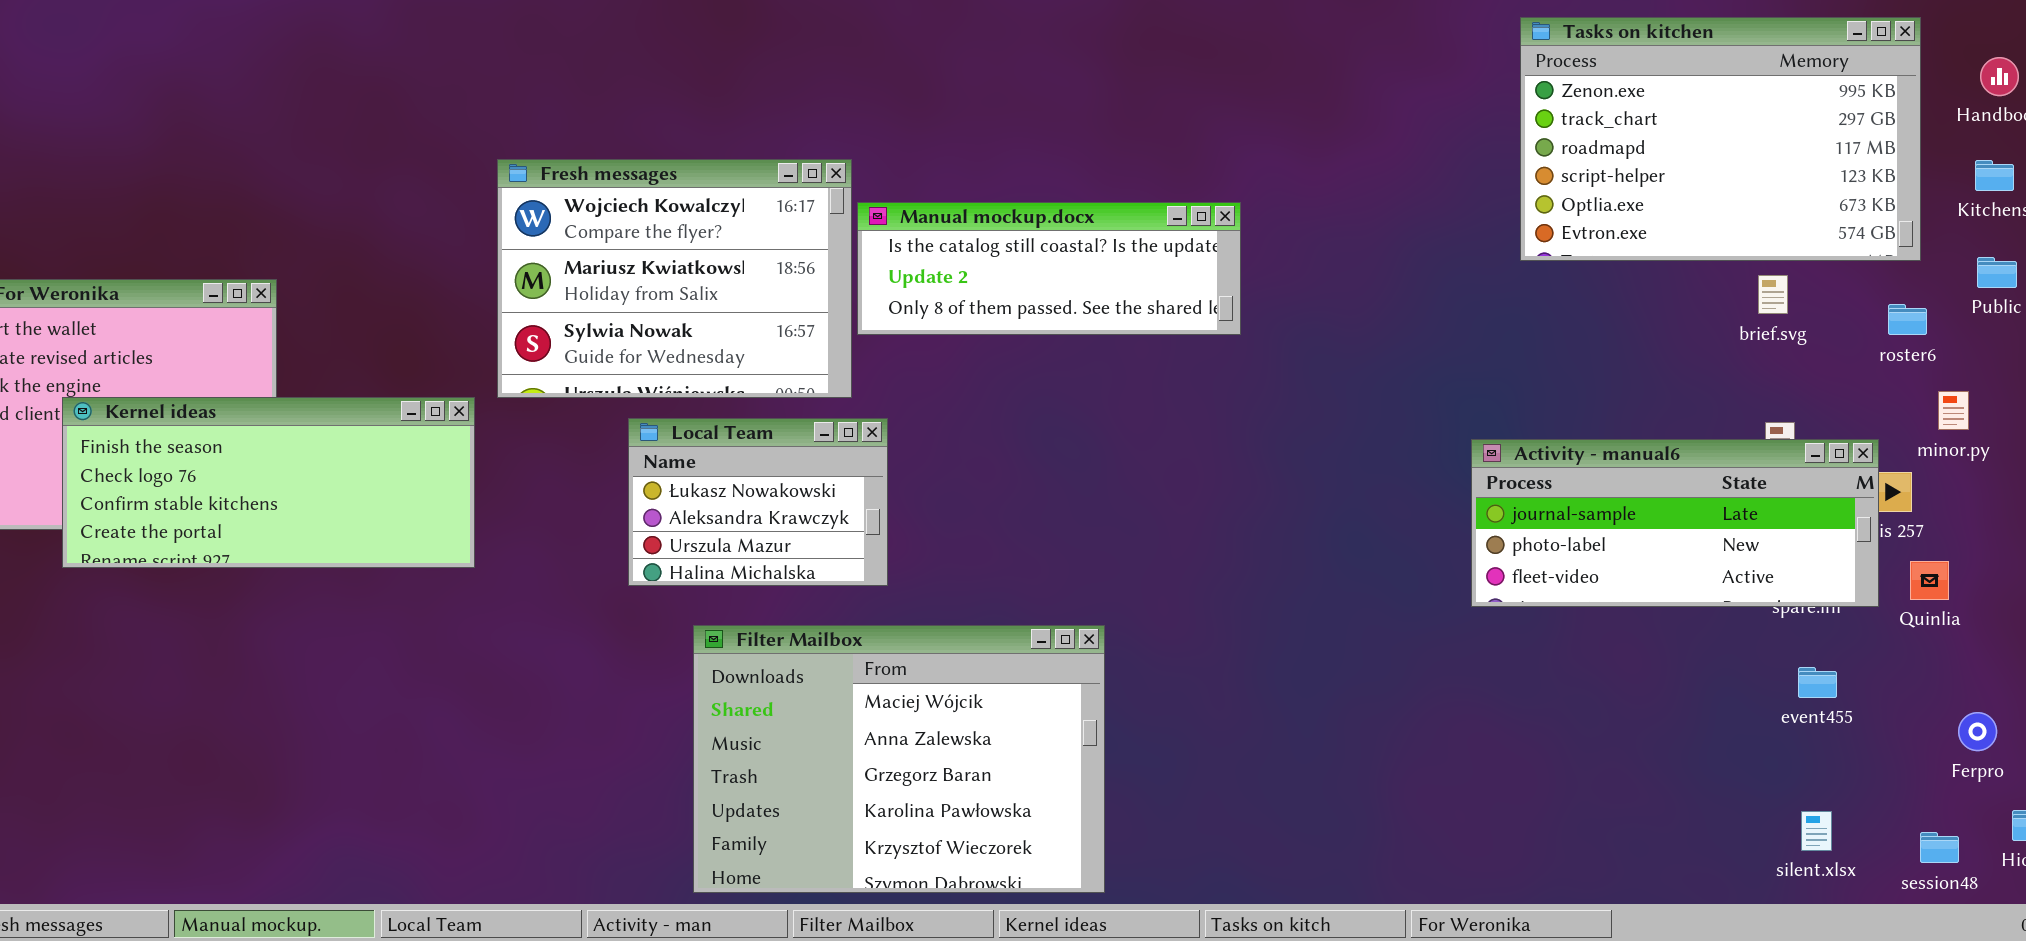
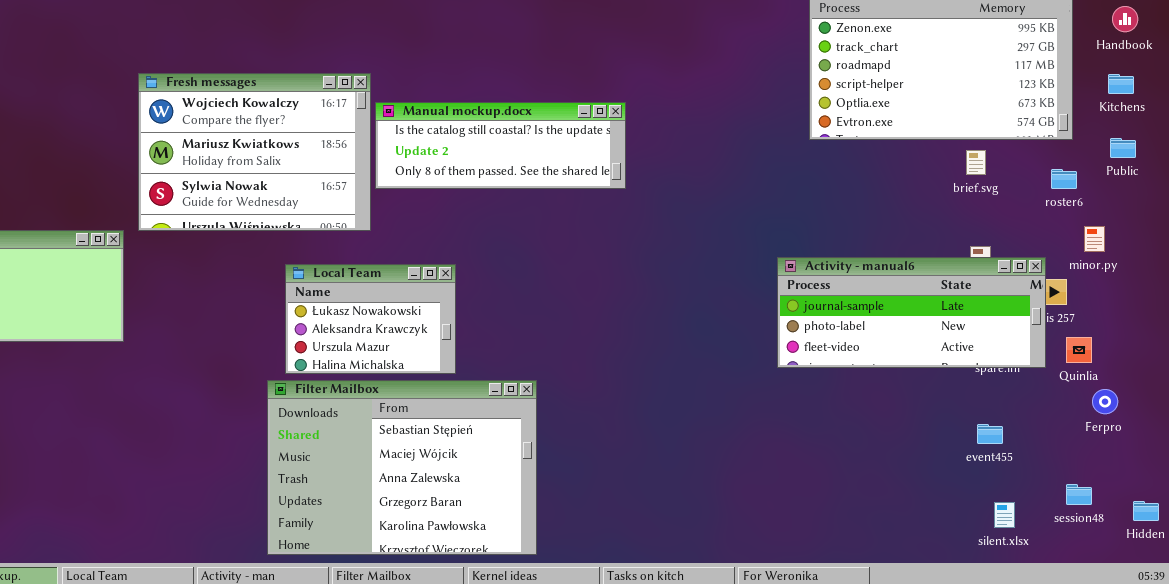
Local Team: [628,418,888,586] -> [285,264,456,374], moved
Filter Mailbox: [693,625,1105,893] -> [267,380,537,555], scrolled up 1 row
event455: [1798,667,1837,698] -> [977,424,1003,444], moved
Ferpro: [1958,712,1997,751] -> [1092,389,1118,414], moved
session48: [1920,832,1959,863] -> [1066,484,1092,505], moved

